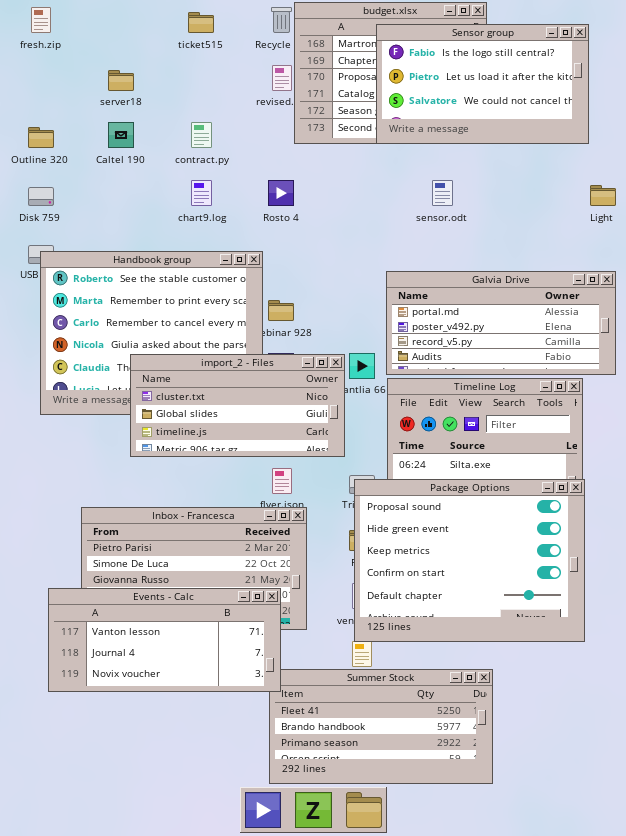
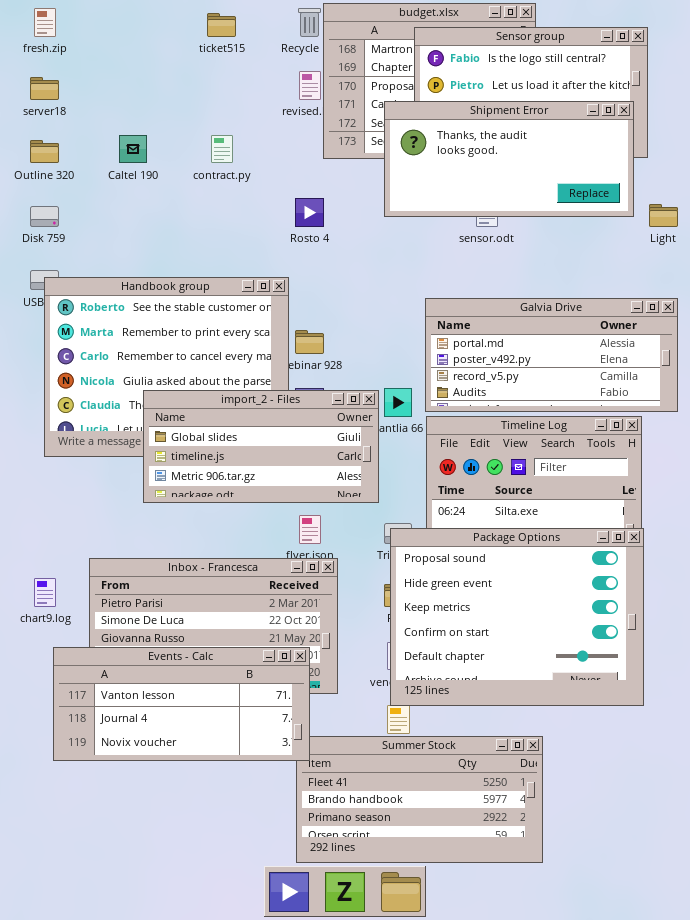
server18: [108,70,134,91] -> [30,77,59,100], moved
Shipment Error: none -> [384,101,634,217], opened
chart9.log: [191,180,212,206] -> [34,578,56,607], moved
import_2 - Files: [130,354,345,457] -> [143,390,379,503], scrolled down 1 row

